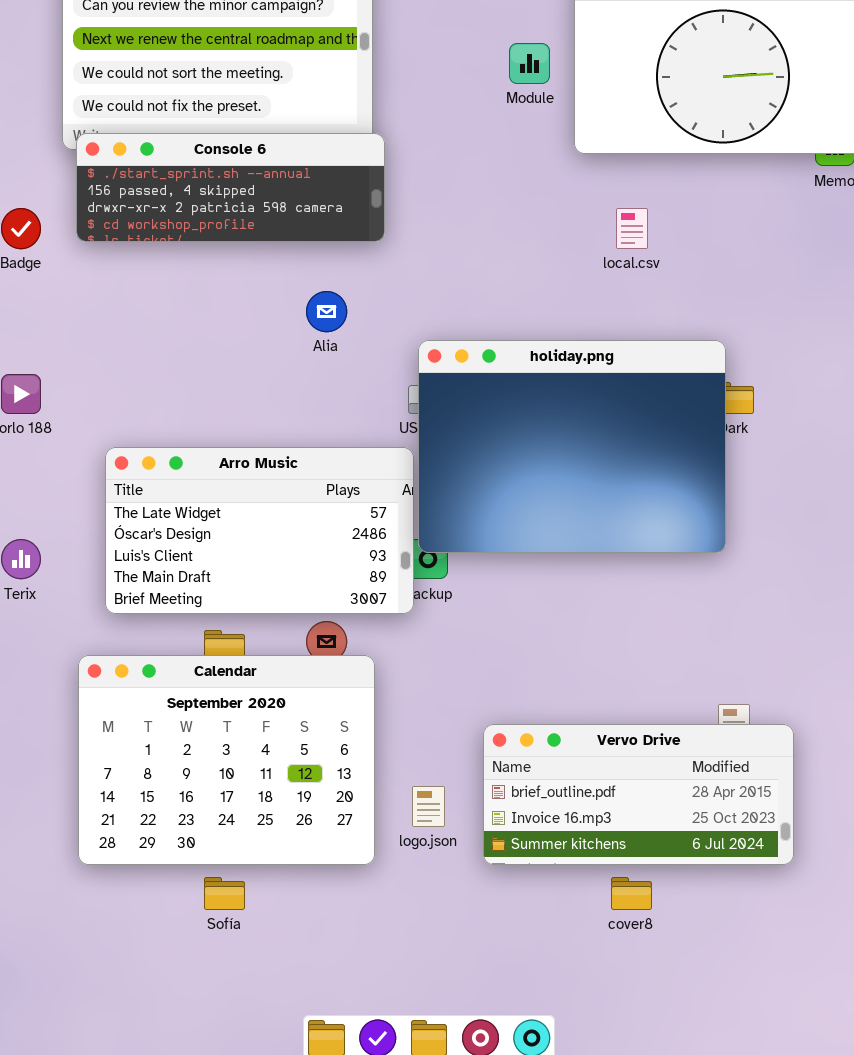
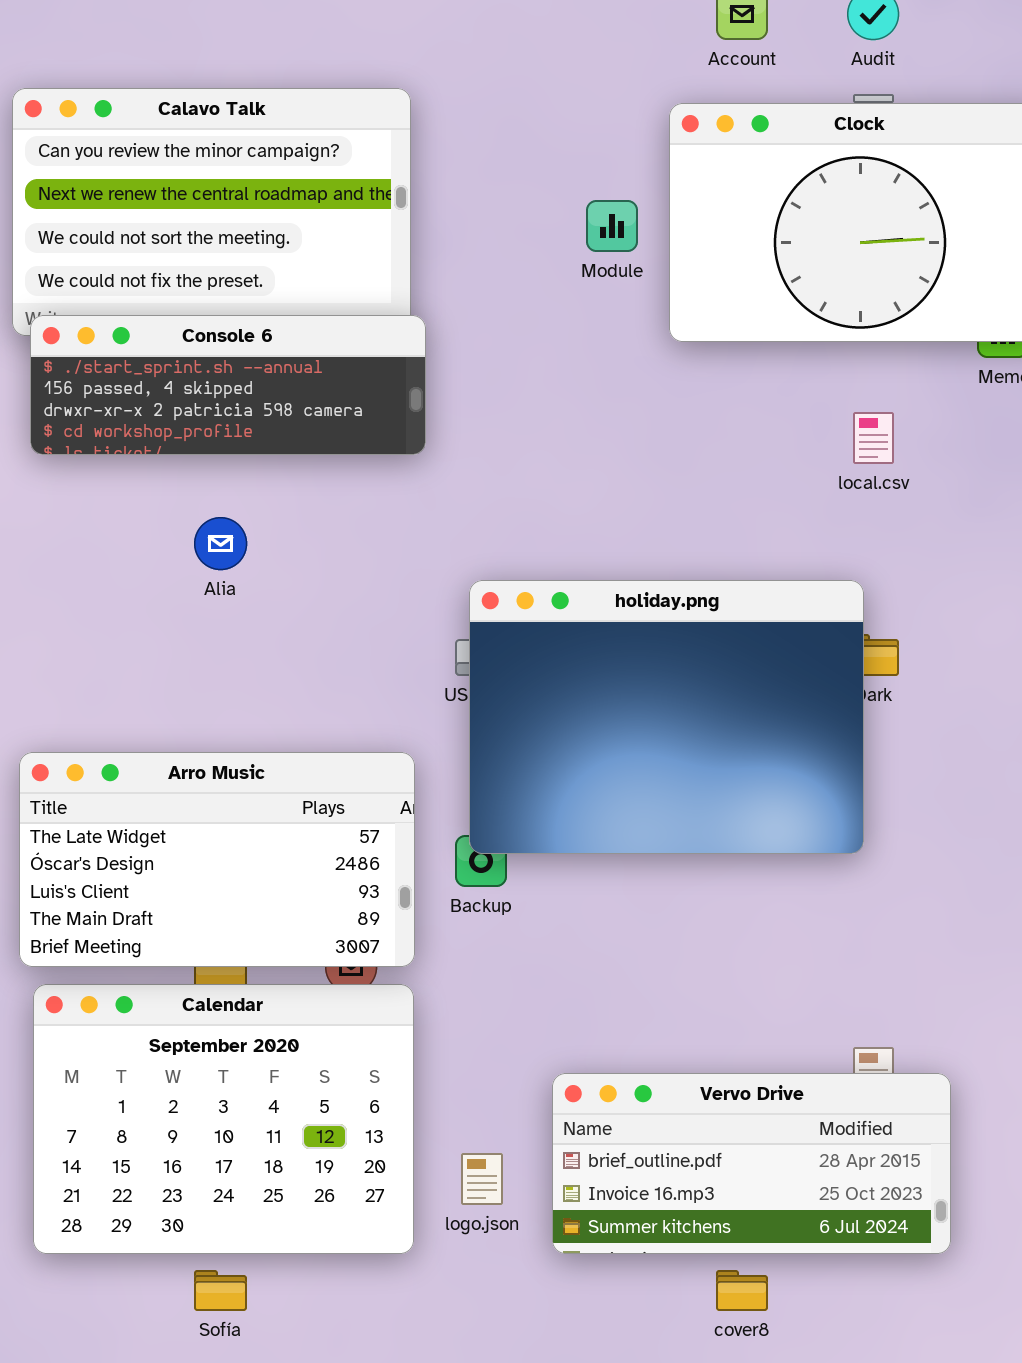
local.csv: [616,208,648,249] -> [853,412,894,464], moved
Alia: [306,291,347,332] -> [194,517,247,570], moved
Arro Music: [105,447,414,614] -> [19,752,415,967], moved

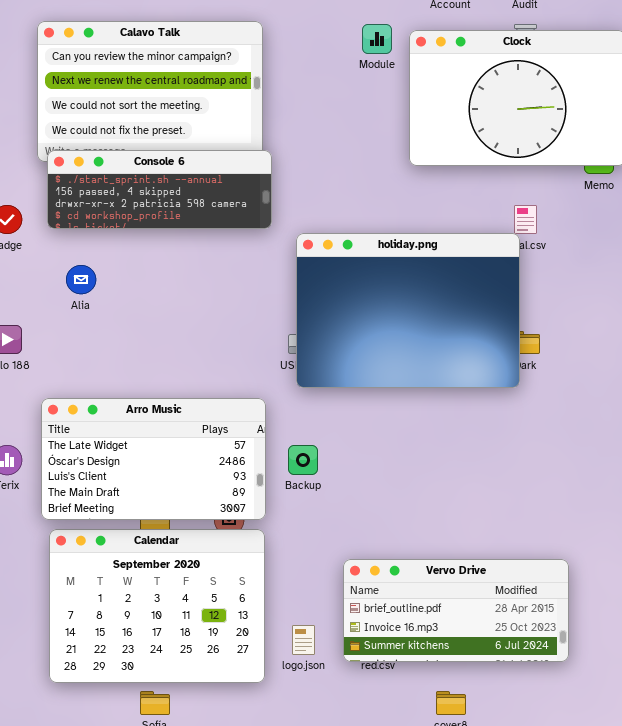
Module: [586,200,638,252] -> [362,24,392,54], moved
Alia: [194,517,247,570] -> [66,265,96,294], moved
holiday.png: [469,580,864,854] -> [296,233,520,388], moved
Vervo Drive: [552,1073,951,1254] -> [343,559,569,662], moved

